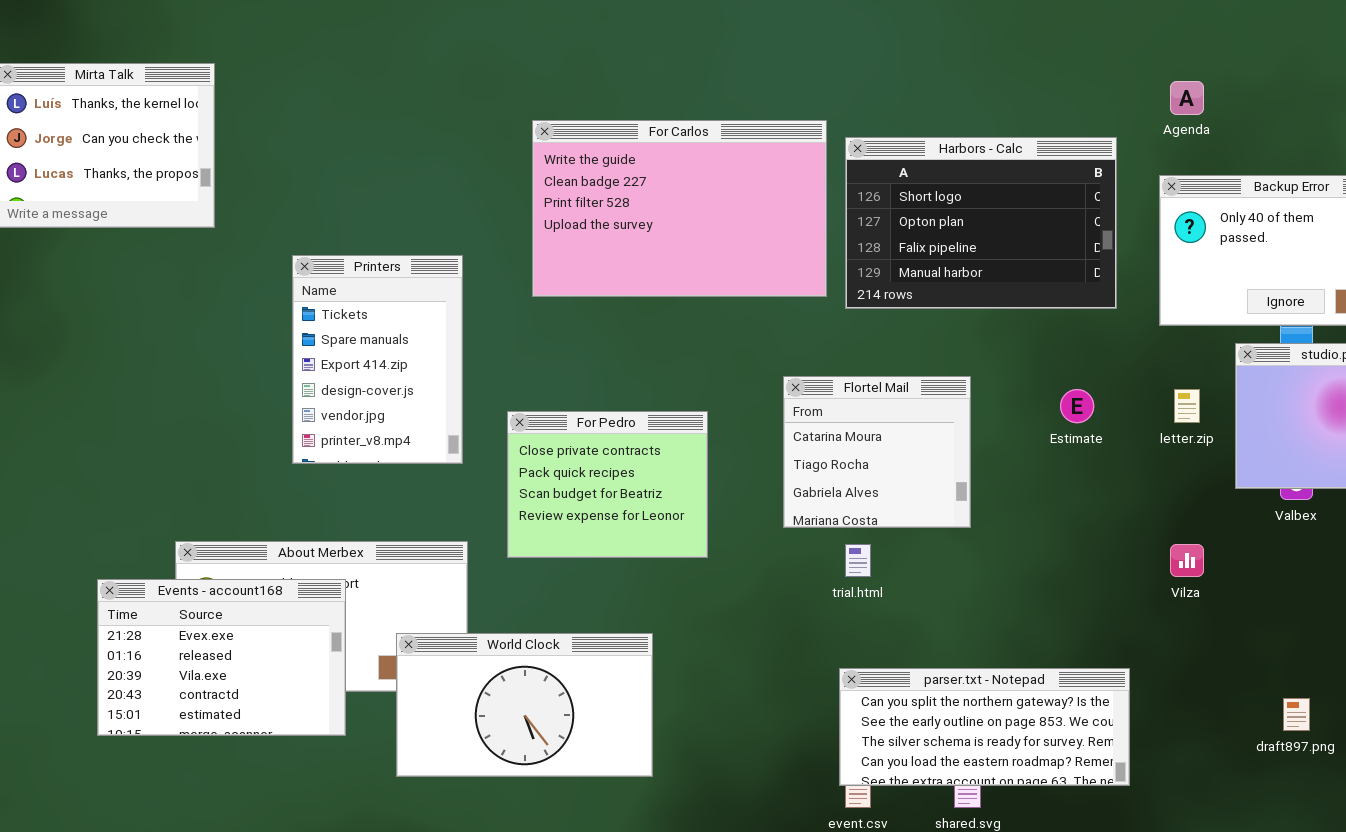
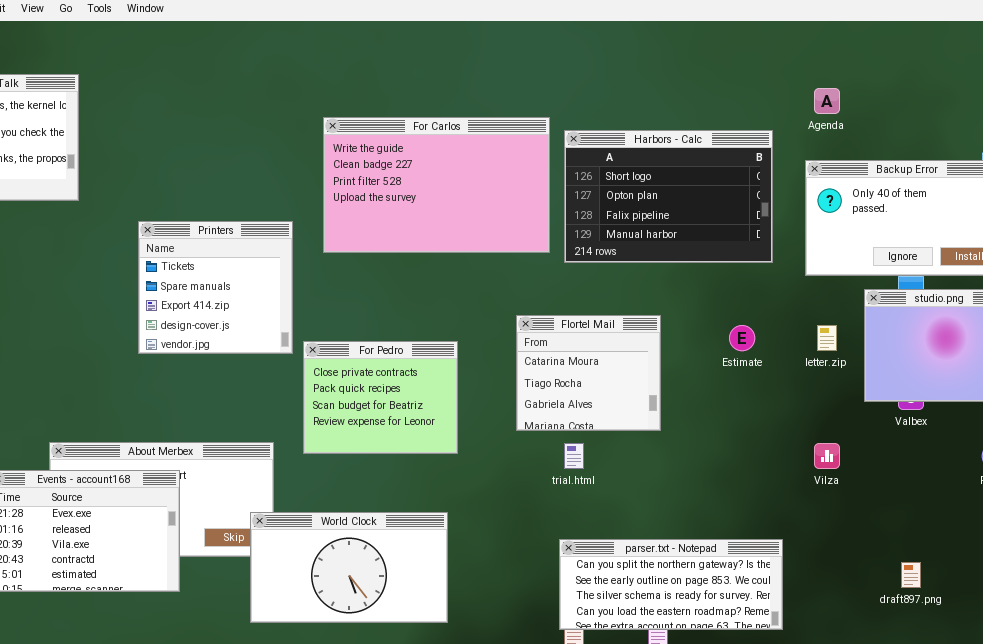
Printers: [292,255,463,464] -> [138,221,293,354], resized
World Clock: [396,633,653,777] -> [250,512,448,623], moved

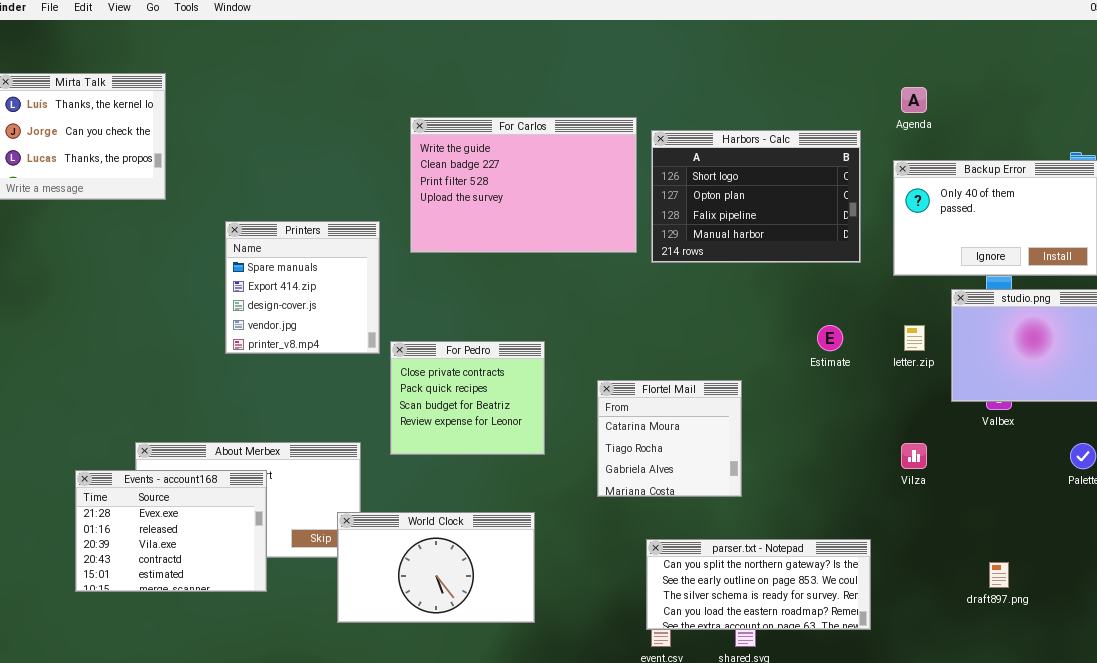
Printers: [138,221,293,354] -> [225,221,380,354], scrolled down 1 row
Flortel Mail: [516,315,661,431] -> [597,380,742,497], moved

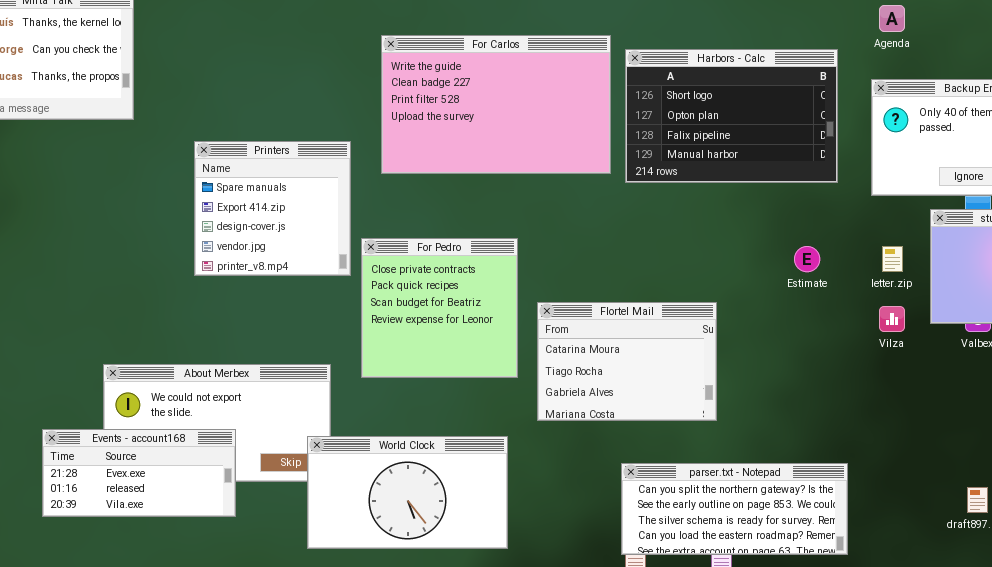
For Pedro: [390,341,545,455] -> [361,238,518,378], resized
Flortel Mail: [597,380,742,497] -> [537,302,717,421], resized
Vilza: [901,443,927,469] -> [879,306,905,332], moved
Events - account168: [75,470,267,592] -> [42,429,236,517], resized

